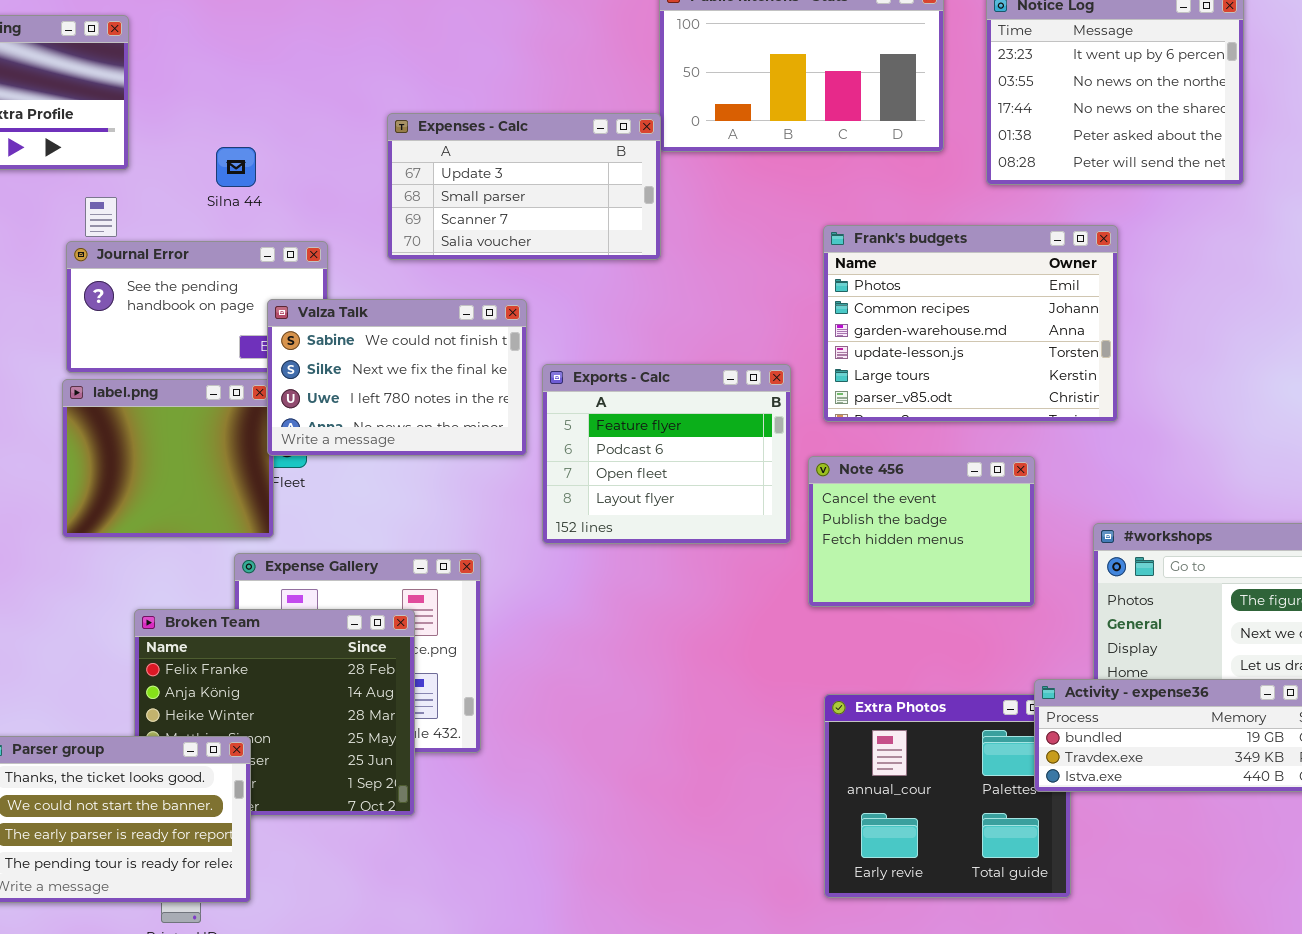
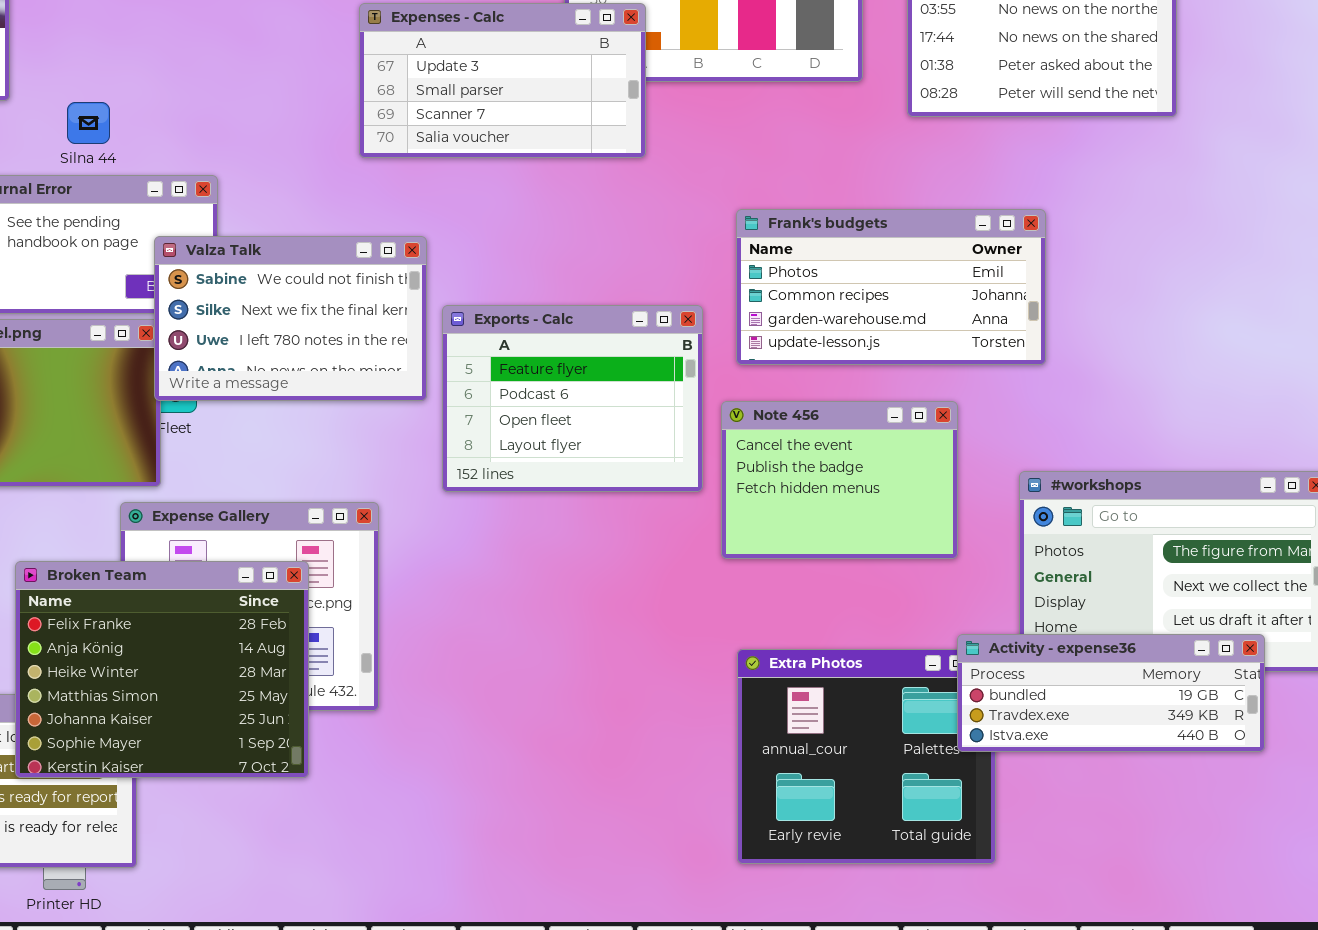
Expenses - Calc: [387,113,661,260] -> [359,3,646,158], moved
Silna 44: [216,147,256,187] -> [67,102,110,144], moved
Frank's budgets: [823,225,1118,422] -> [736,209,1046,365], resized
Broken Team: [134,609,415,816] -> [15,561,309,778], raised

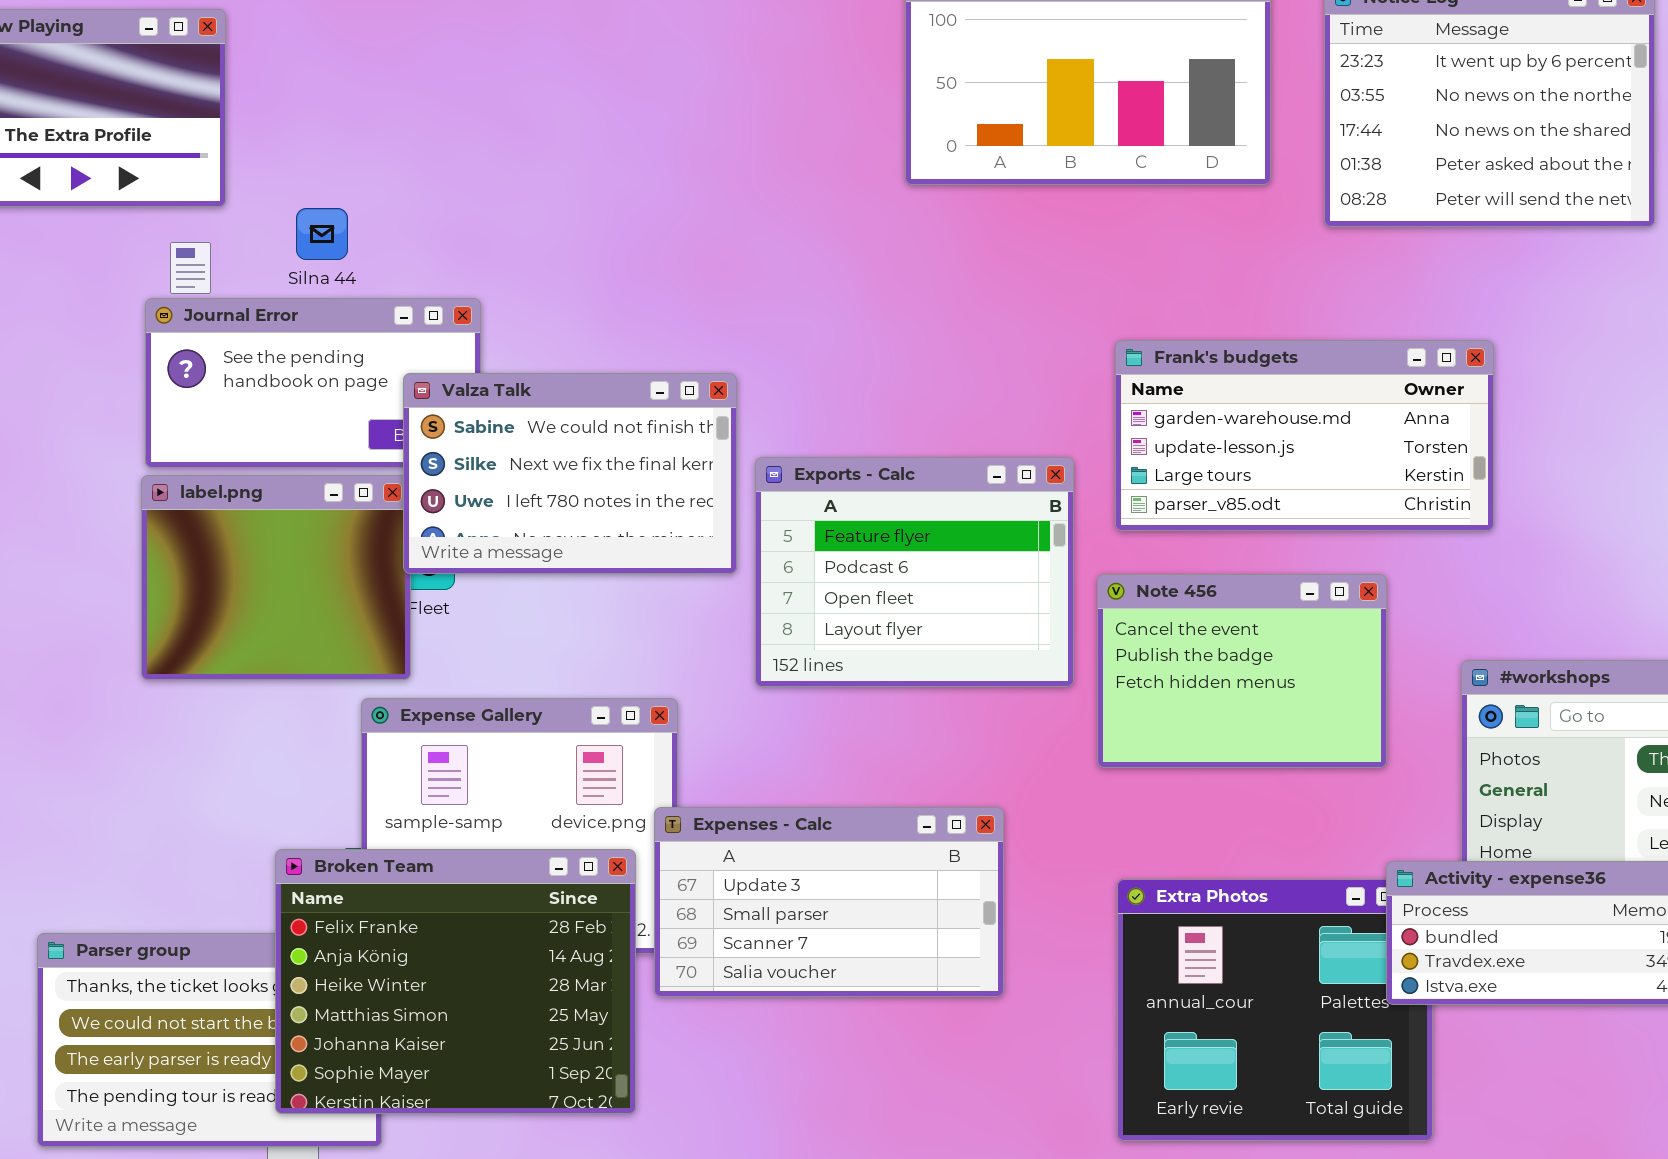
Expenses - Calc: [359,3,646,158] -> [654,807,1004,997], moved
Frank's budgets: [736,209,1046,365] -> [1115,340,1494,531], scrolled down 2 rows
Broken Team: [15,561,309,778] -> [275,849,636,1114], moved

